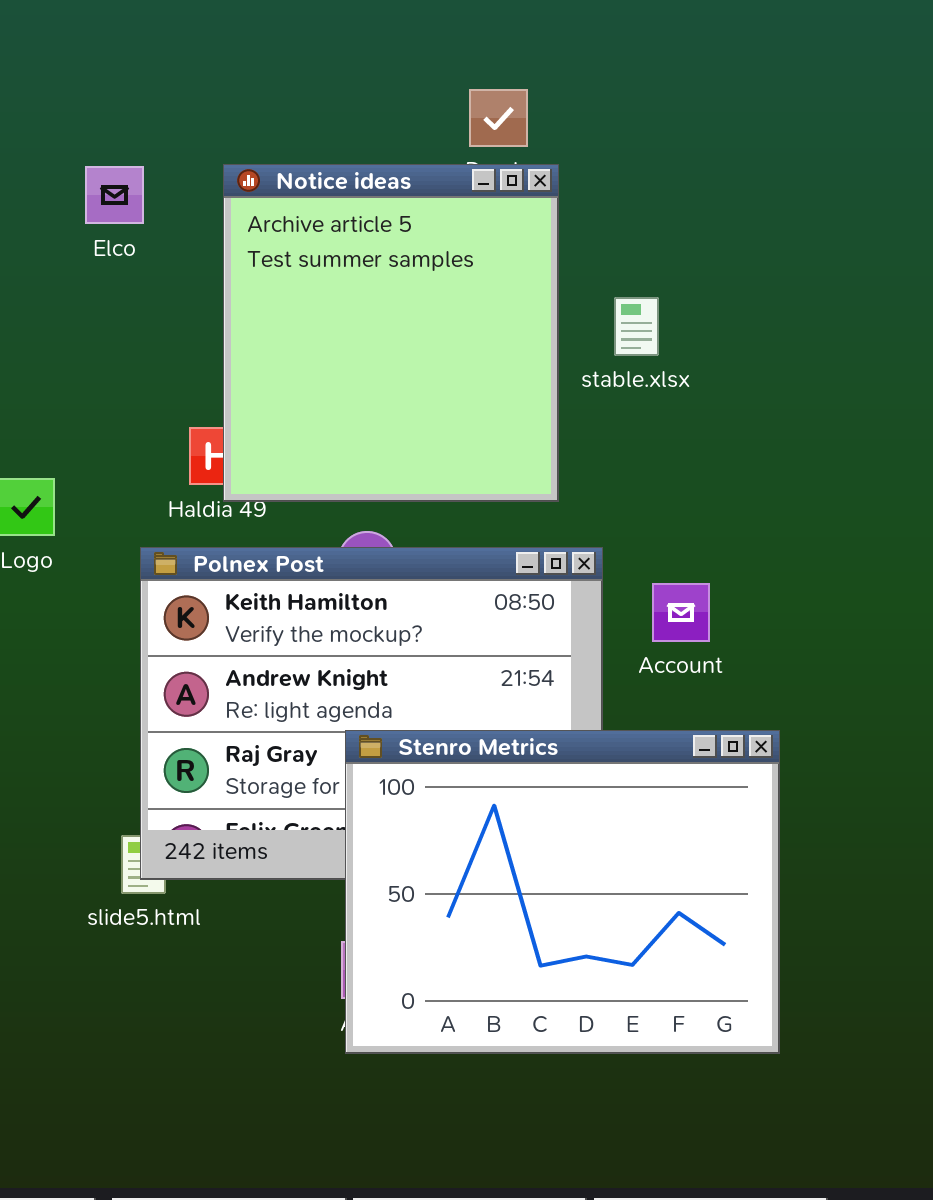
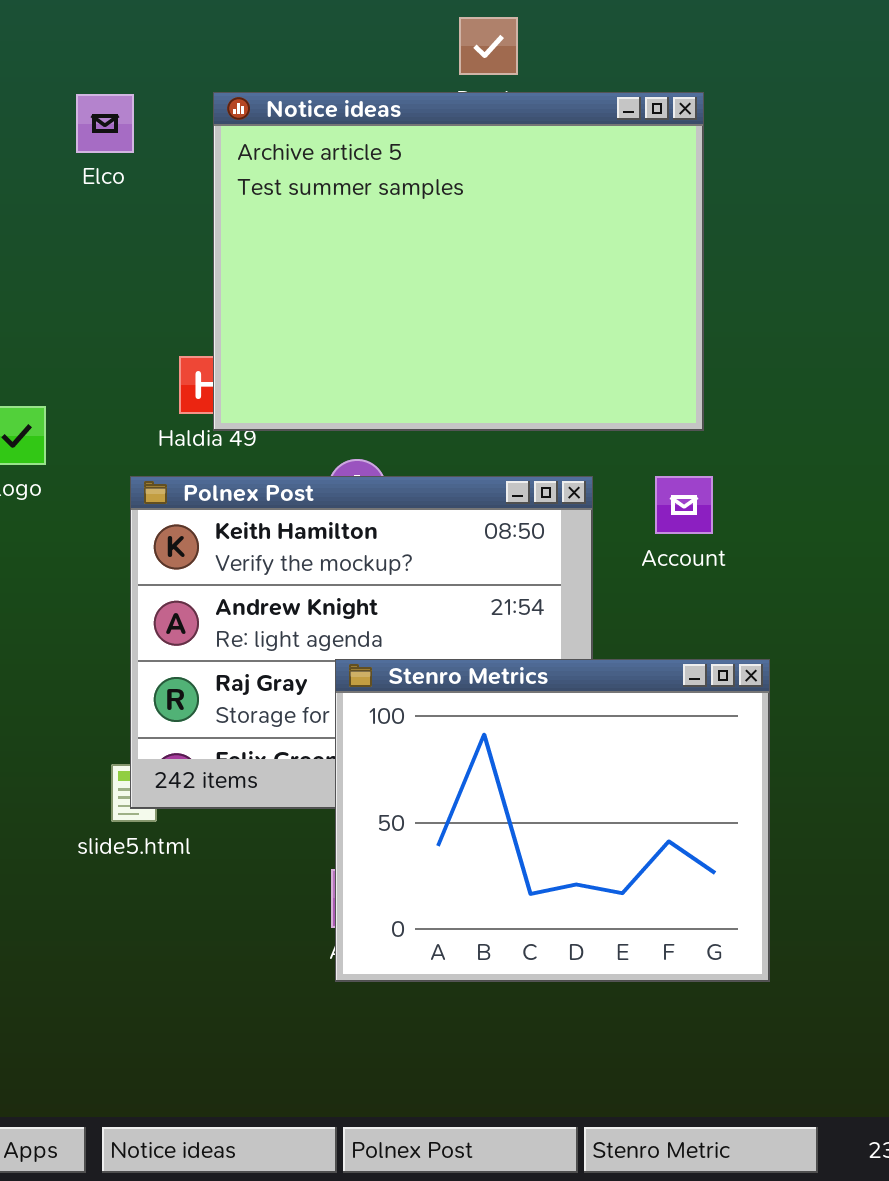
Notice ideas: [223,164,559,502] -> [213,92,704,431], resized
Account: [652,583,710,642] -> [655,476,713,534], moved

